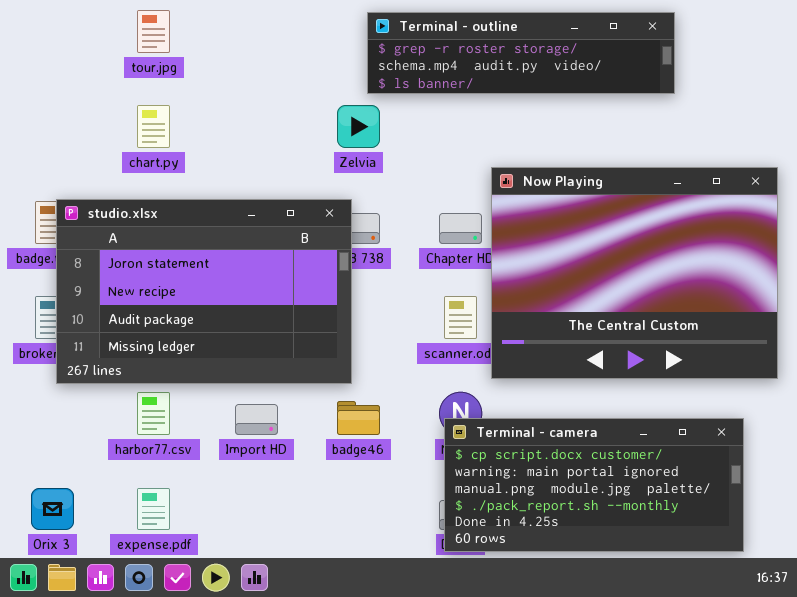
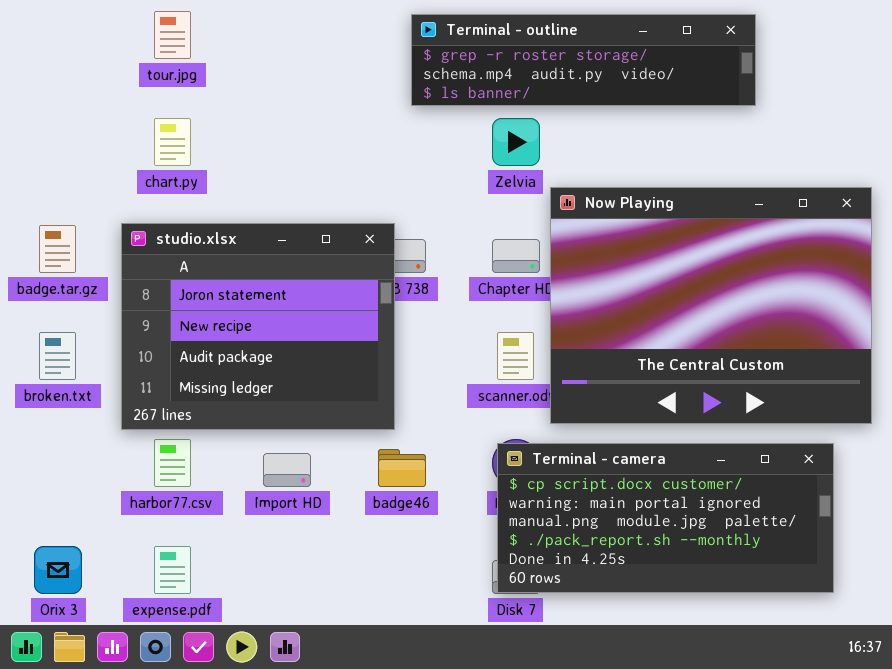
Zelvia: [337,105,380,148] -> [492,118,540,166], moved
studio.xlsx: [56,199,352,384] -> [121,223,395,430], resized
Terminal - camera: [444,418,744,552] -> [497,443,834,593], moved

